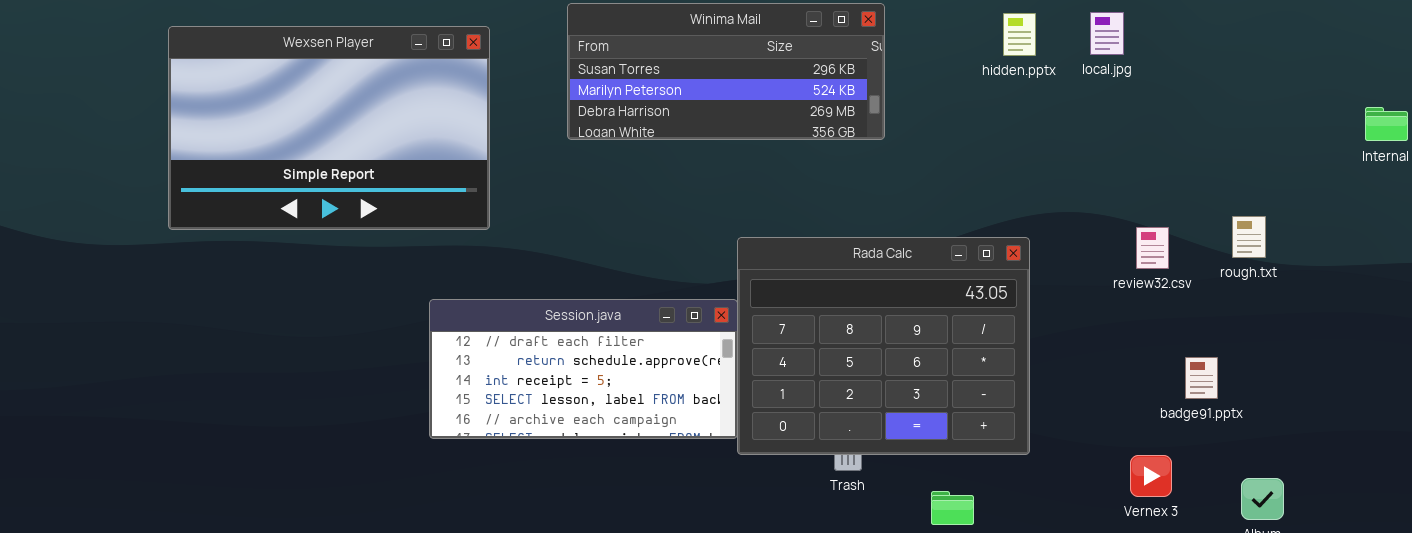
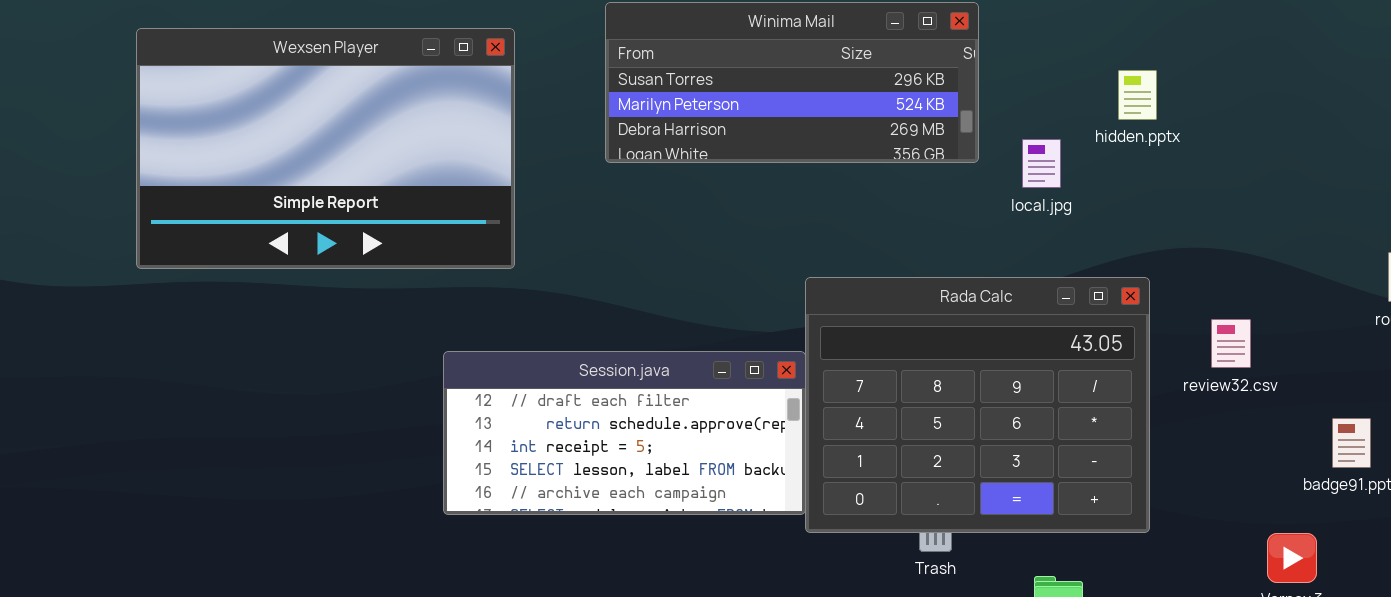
local.jpg: [1090,12,1124,55] -> [1022,139,1061,188], moved
hidden.pptx: [1003,13,1036,56] -> [1118,70,1157,120], moved
review32.csv: [1136,227,1169,269] -> [1211,319,1251,368], moved

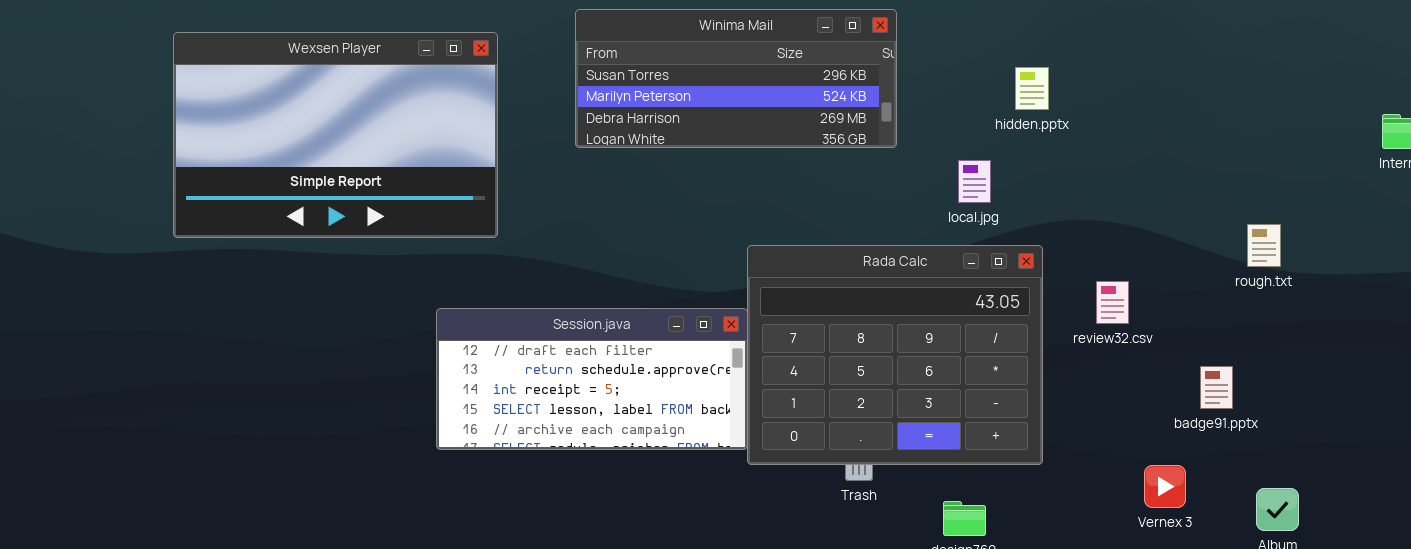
local.jpg: [1022,139,1061,188] -> [958,160,991,203], moved

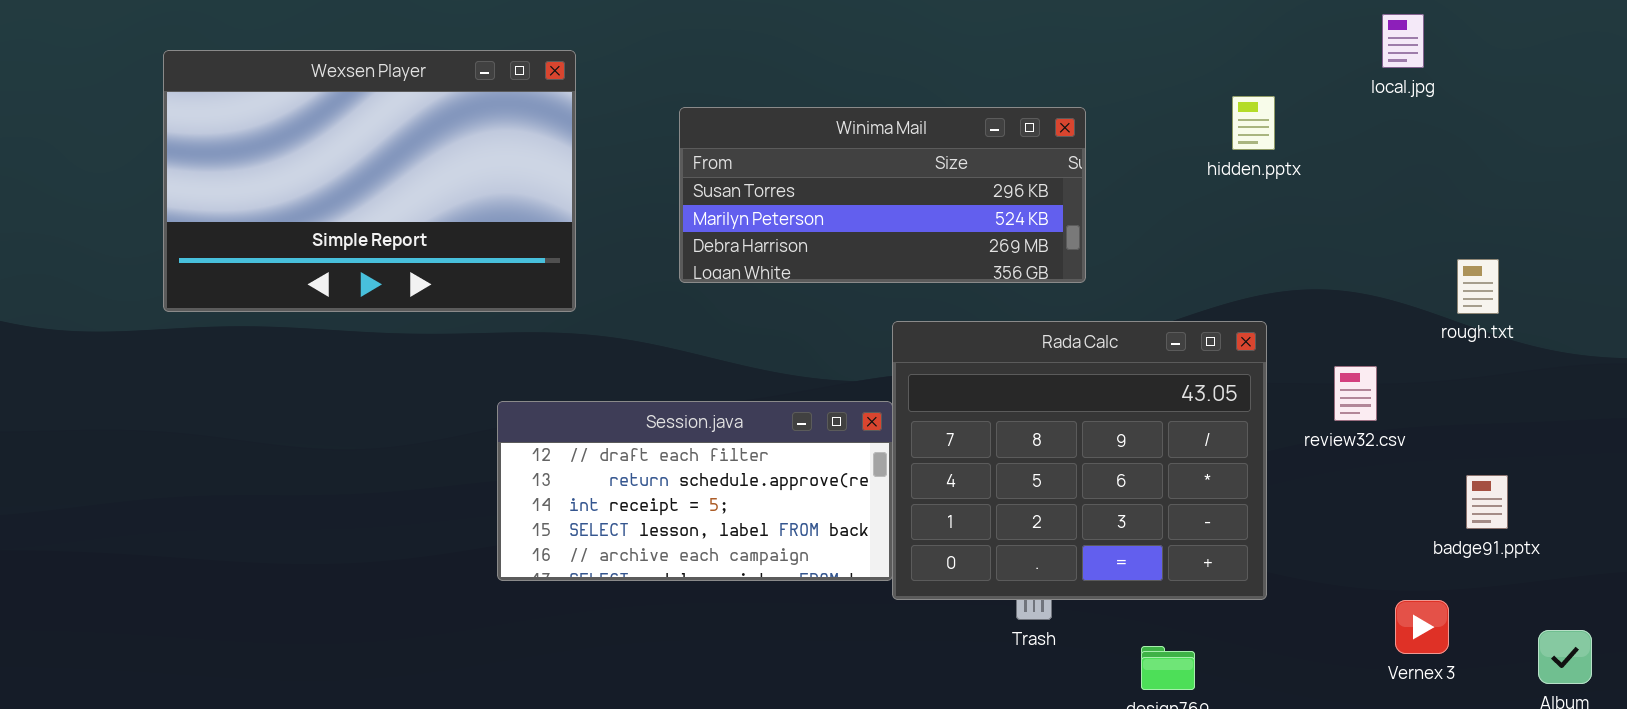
Winima Mail: [575,9,897,148] -> [679,107,1086,283], moved
local.jpg: [958,160,991,203] -> [1382,14,1424,68], moved
rough.txt: [1247,224,1281,267] -> [1457,259,1499,314], moved

